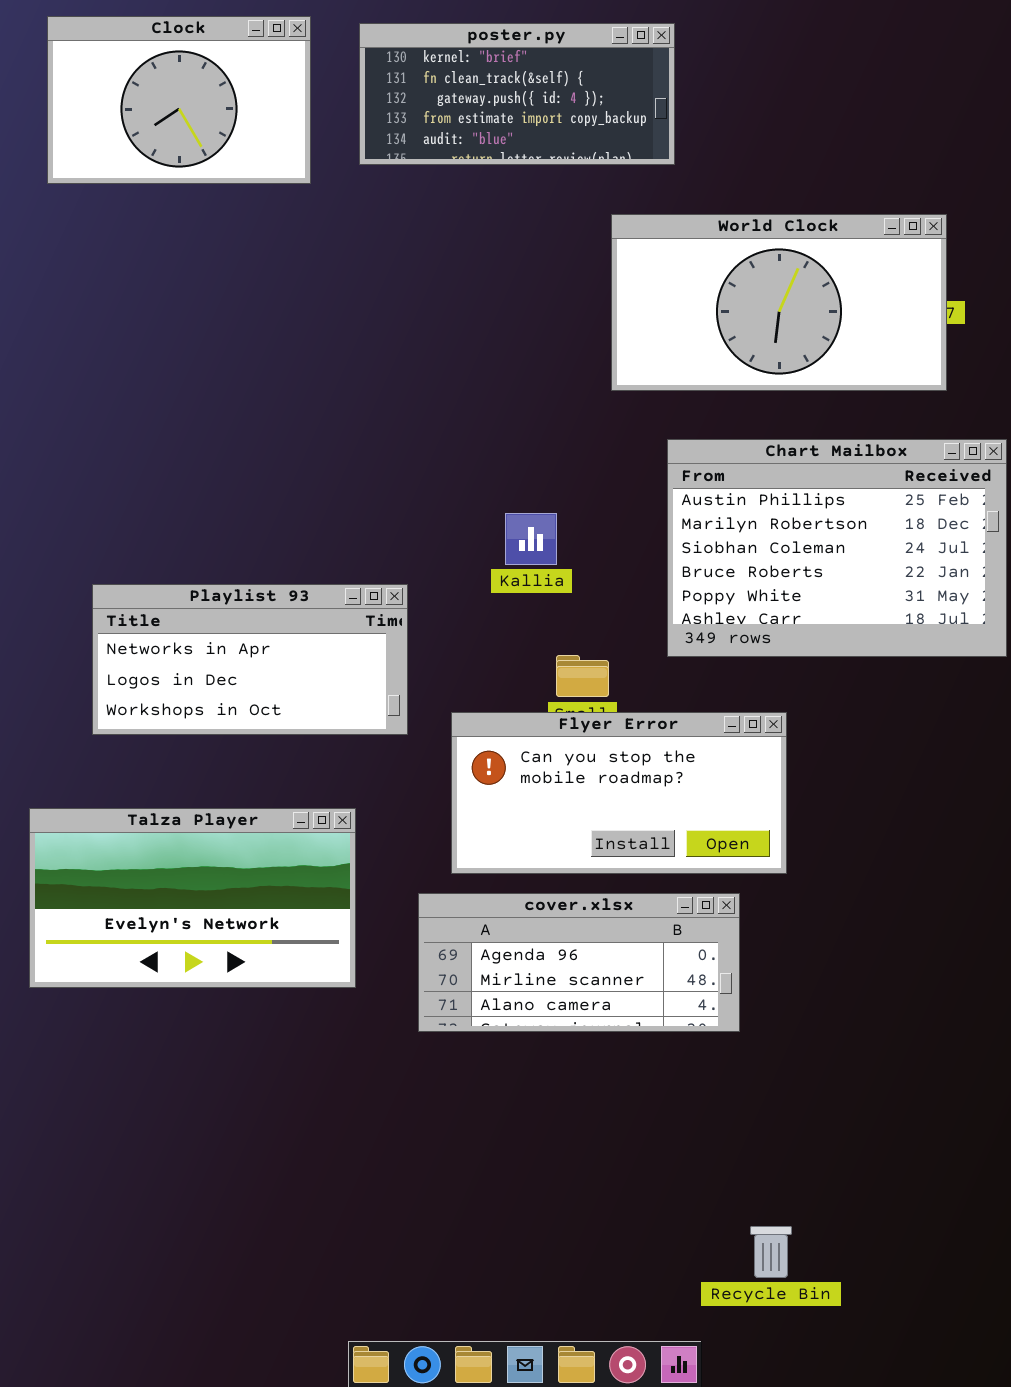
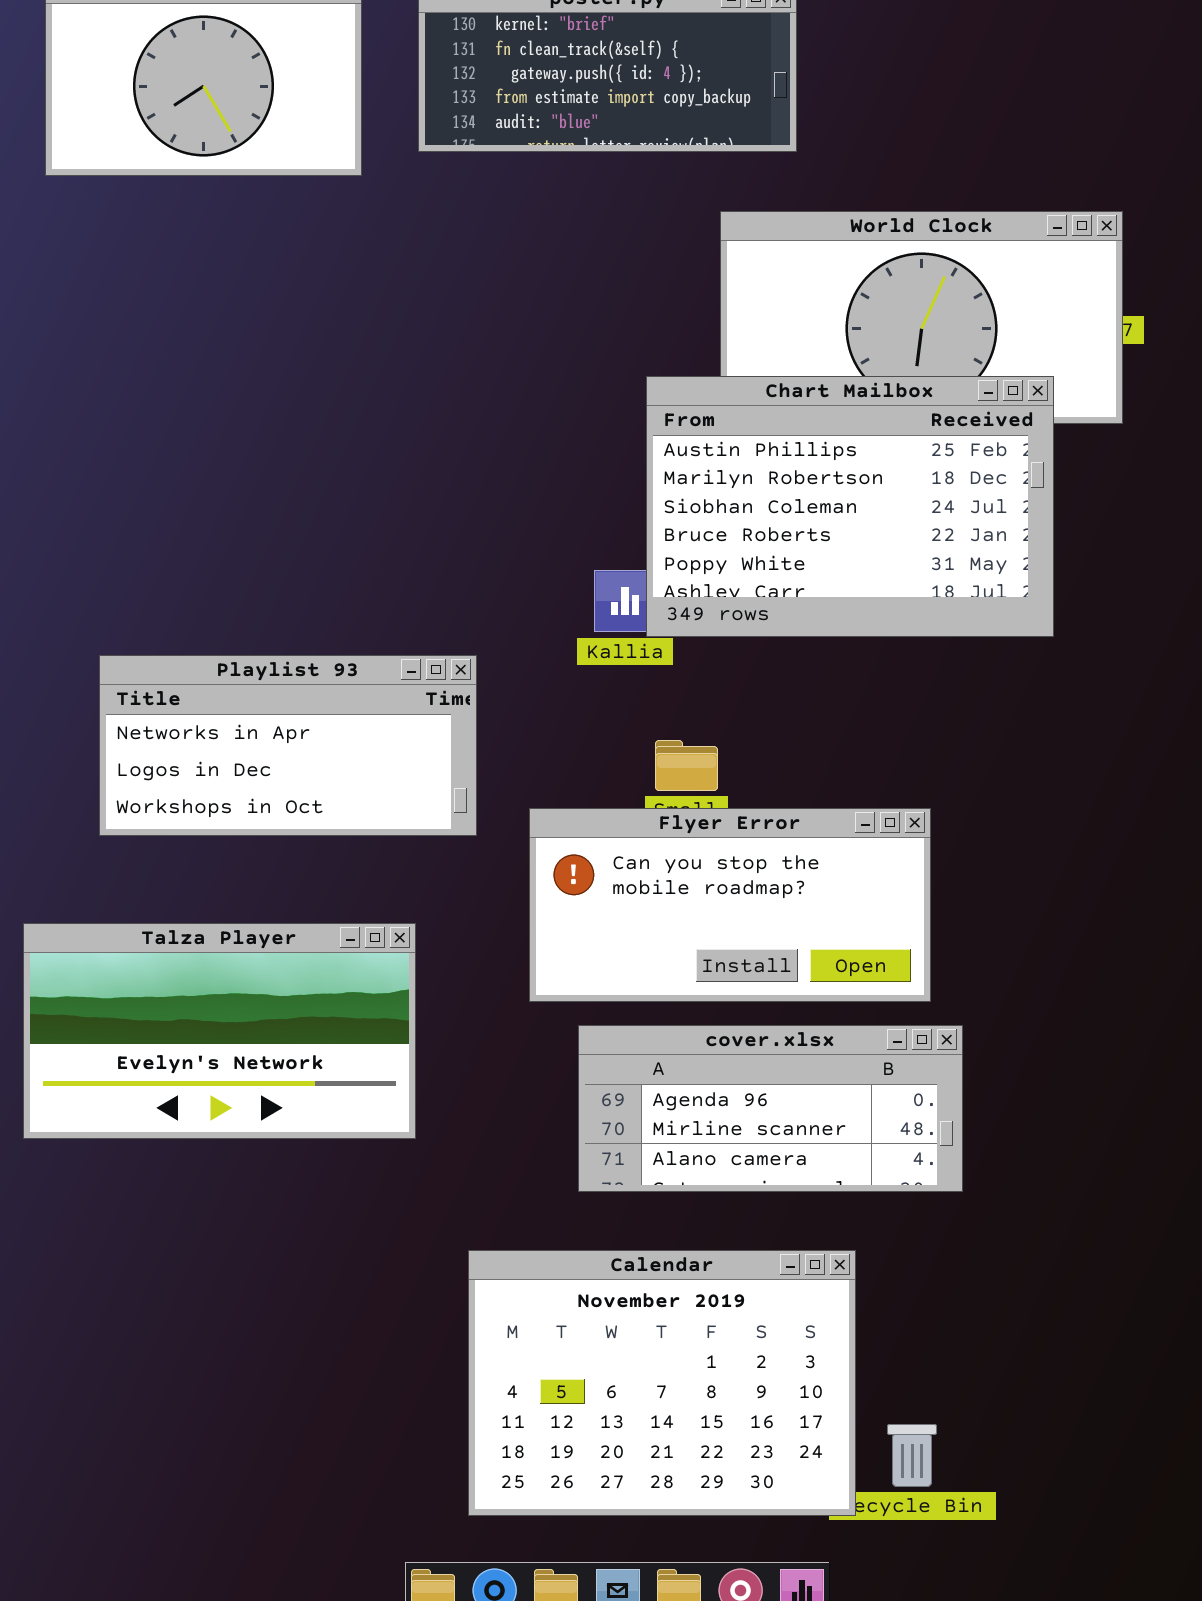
Chart Mailbox: [667,439,1007,657] -> [646,376,1054,637], moved
cover.xlsx: [418,893,740,1032] -> [578,1025,963,1192], moved
Calendar: none -> [468,1250,856,1516], opened

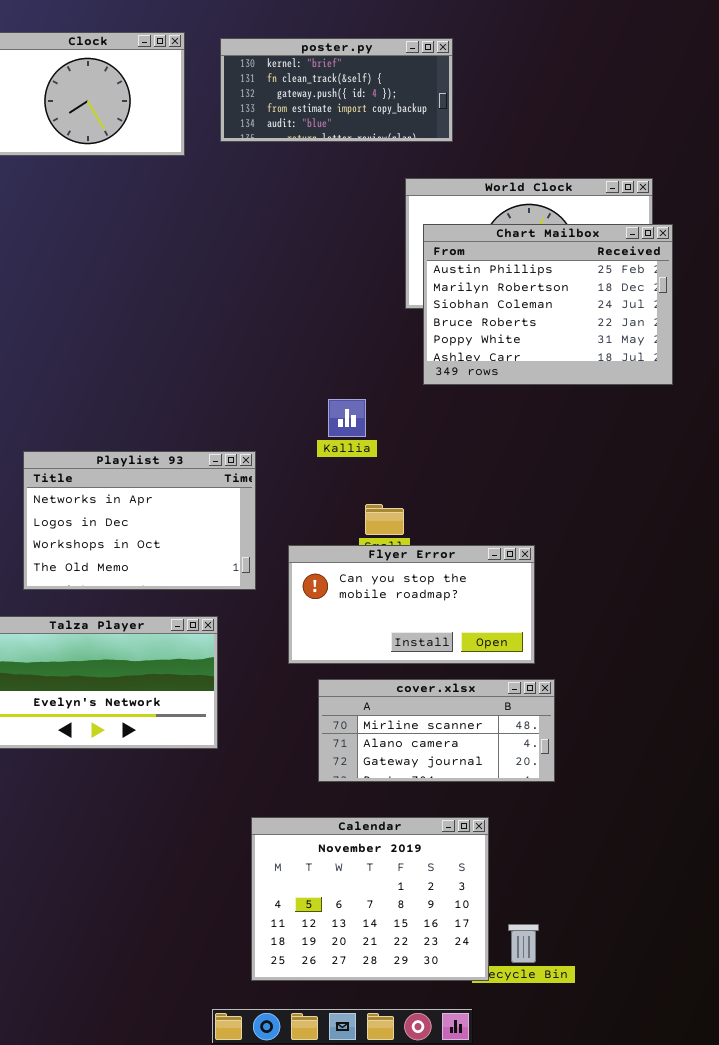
Chart Mailbox: [646,376,1054,637] -> [423,224,673,385], moved
Playlist 93: [99,655,477,836] -> [23,451,256,590], resized
cover.xlsx: [578,1025,963,1192] -> [318,679,555,782], scrolled down 1 row

